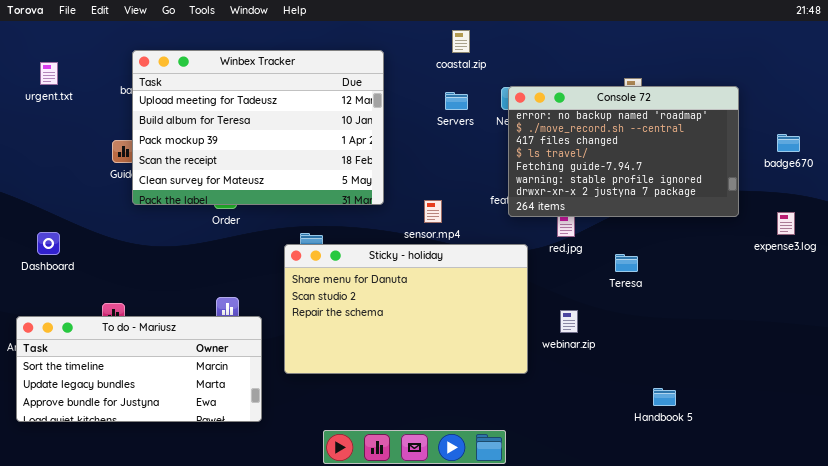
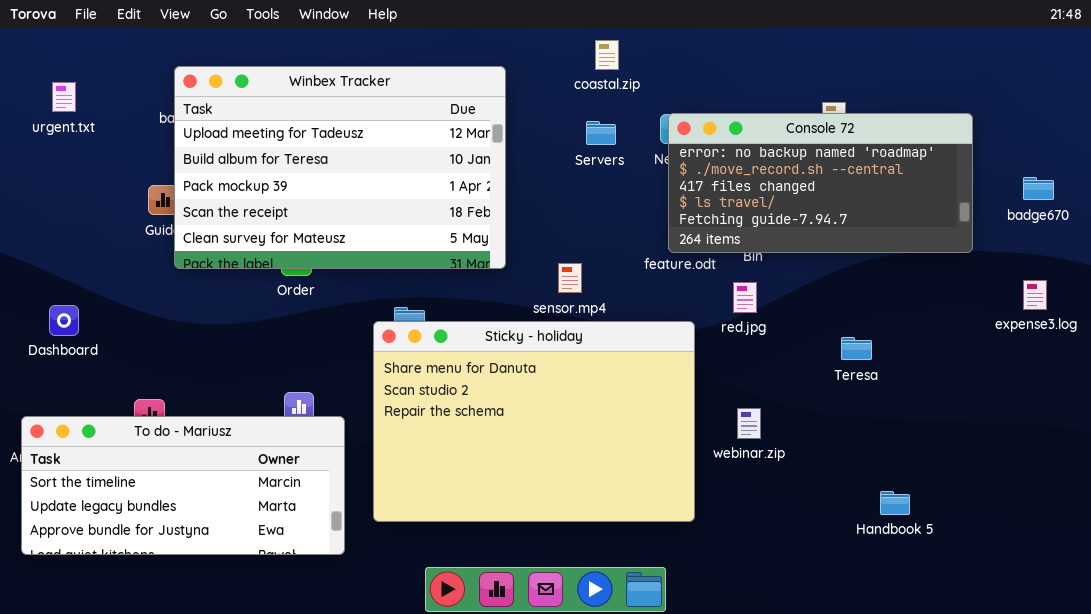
Console 72: [508,86,739,217] -> [668,113,973,253], resized
Sticky - holiday: [284,244,528,374] -> [373,321,695,522], resized
Teresa: [615,254,638,272] -> [841,337,872,360], moved
Handbook 5: [653,388,676,406] -> [880,491,910,515], moved

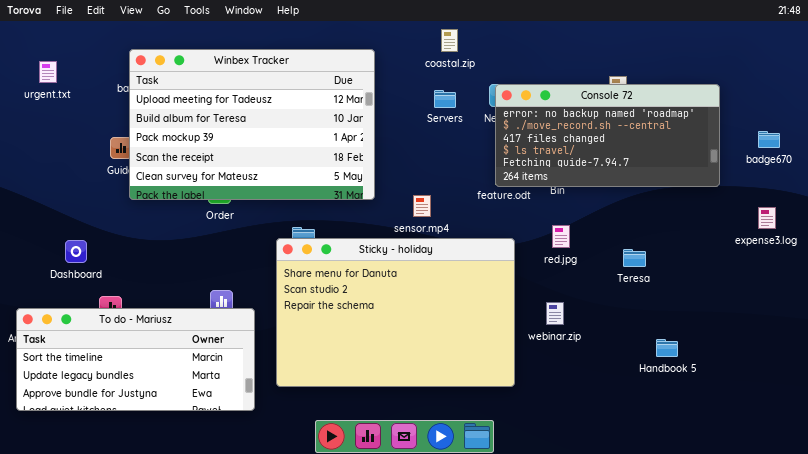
red.jpg: [733,282,757,313] -> [552,225,570,248], moved
Dashboard: [49,305,79,336] -> [65,240,87,263], moved
Handbook 5: [880,491,910,515] -> [656,339,678,357], moved

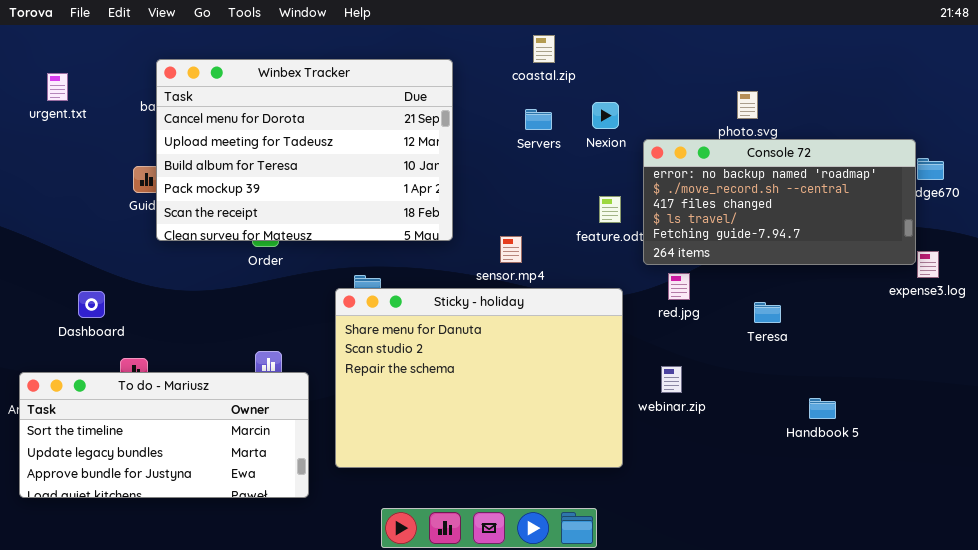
Winbex Tracker: [129,49,375,200] -> [156,59,453,241], scrolled up 1 row
Console 72: [495,84,720,187] -> [643,139,916,265], moved
Handbook 5: [656,339,678,357] -> [809,398,836,419], moved

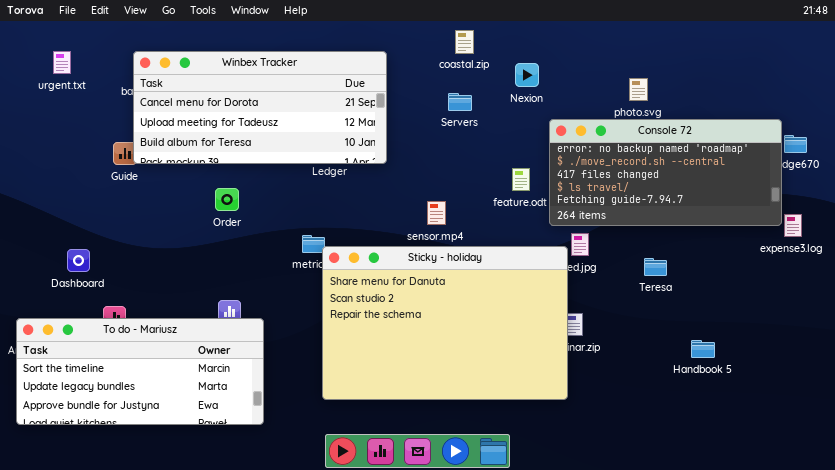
Winbex Tracker: [156,59,453,241] -> [133,51,387,164], resized
urgent.txt: [47,73,68,101] -> [53,51,71,74], moved
Nexion: [592,102,619,129] -> [515,63,539,87], moved
Sticky - holiday: [335,288,623,468] -> [322,246,568,400], moved

